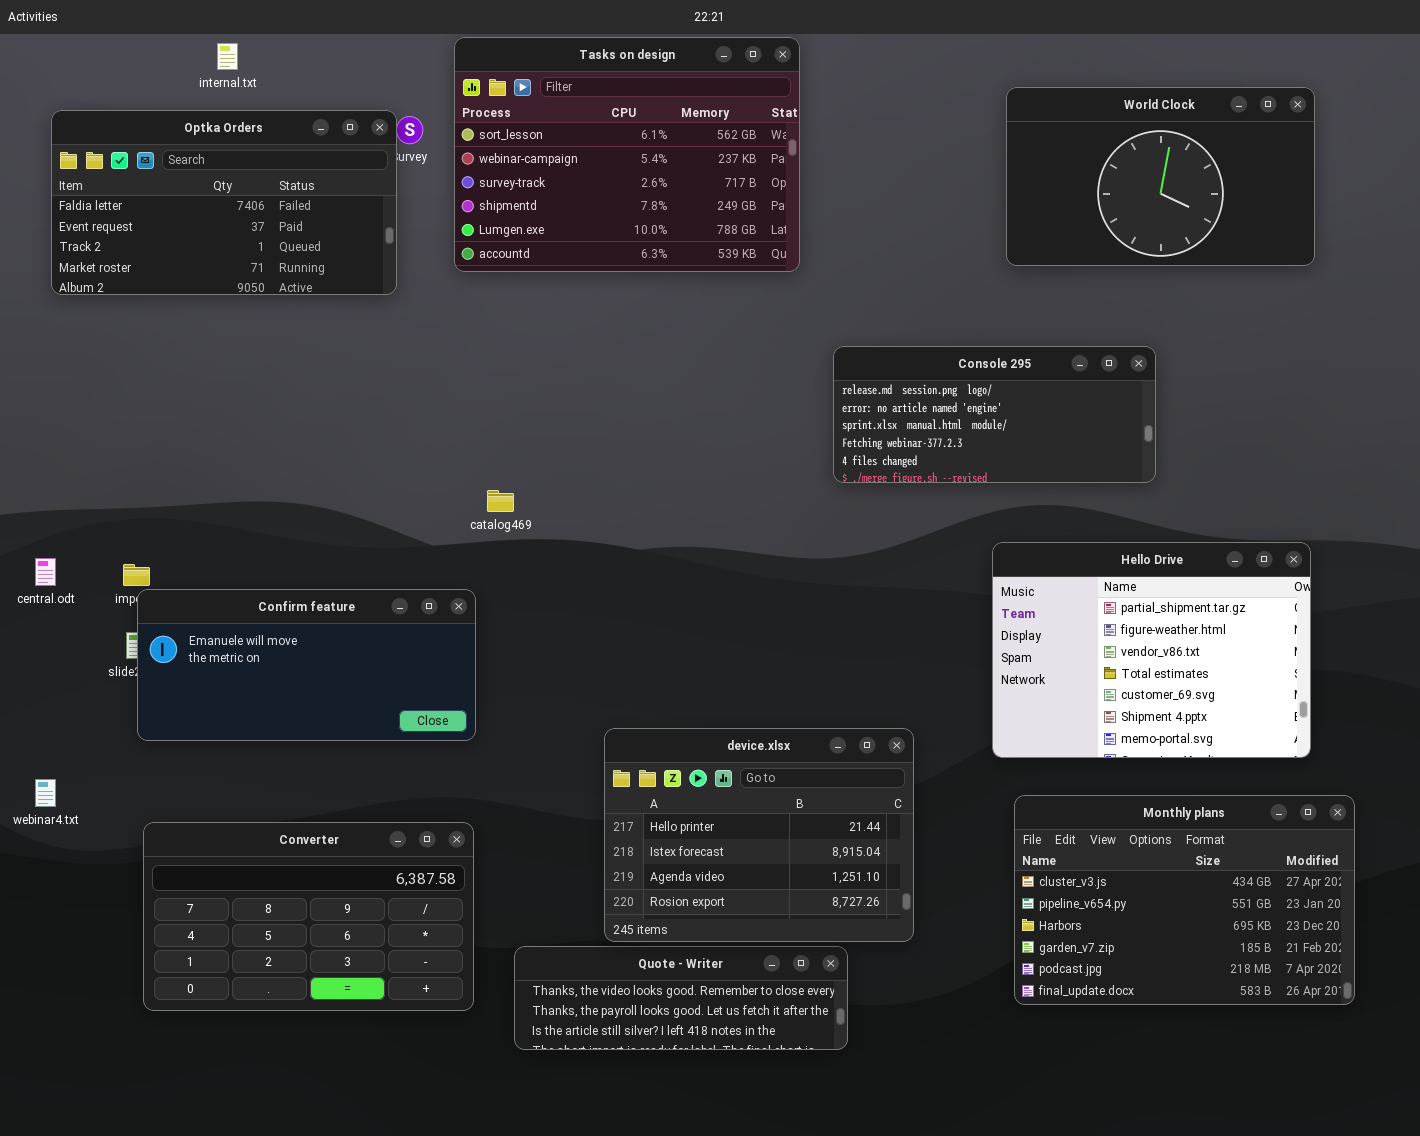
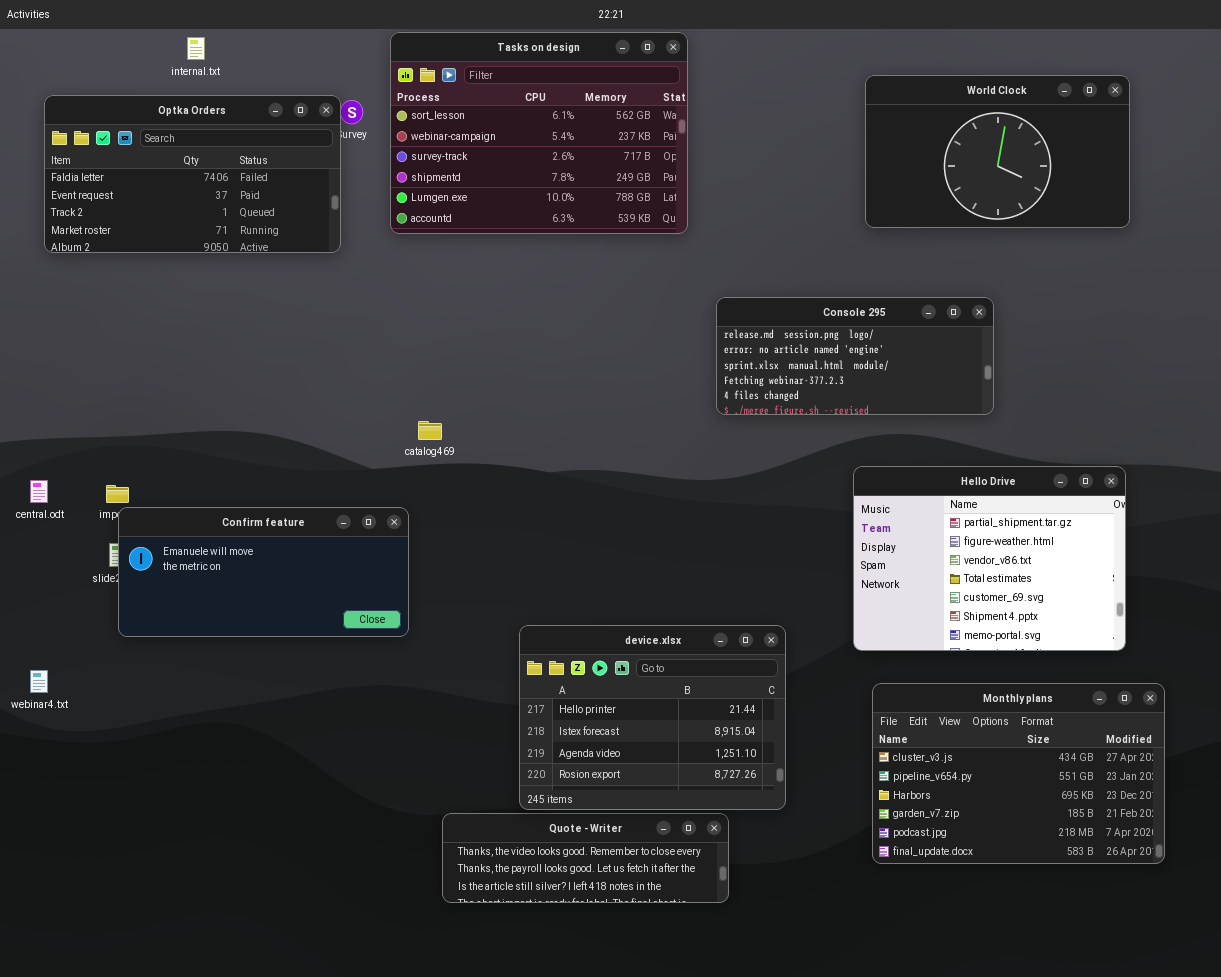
Converter: [143,822,474,1011] -> none, closed

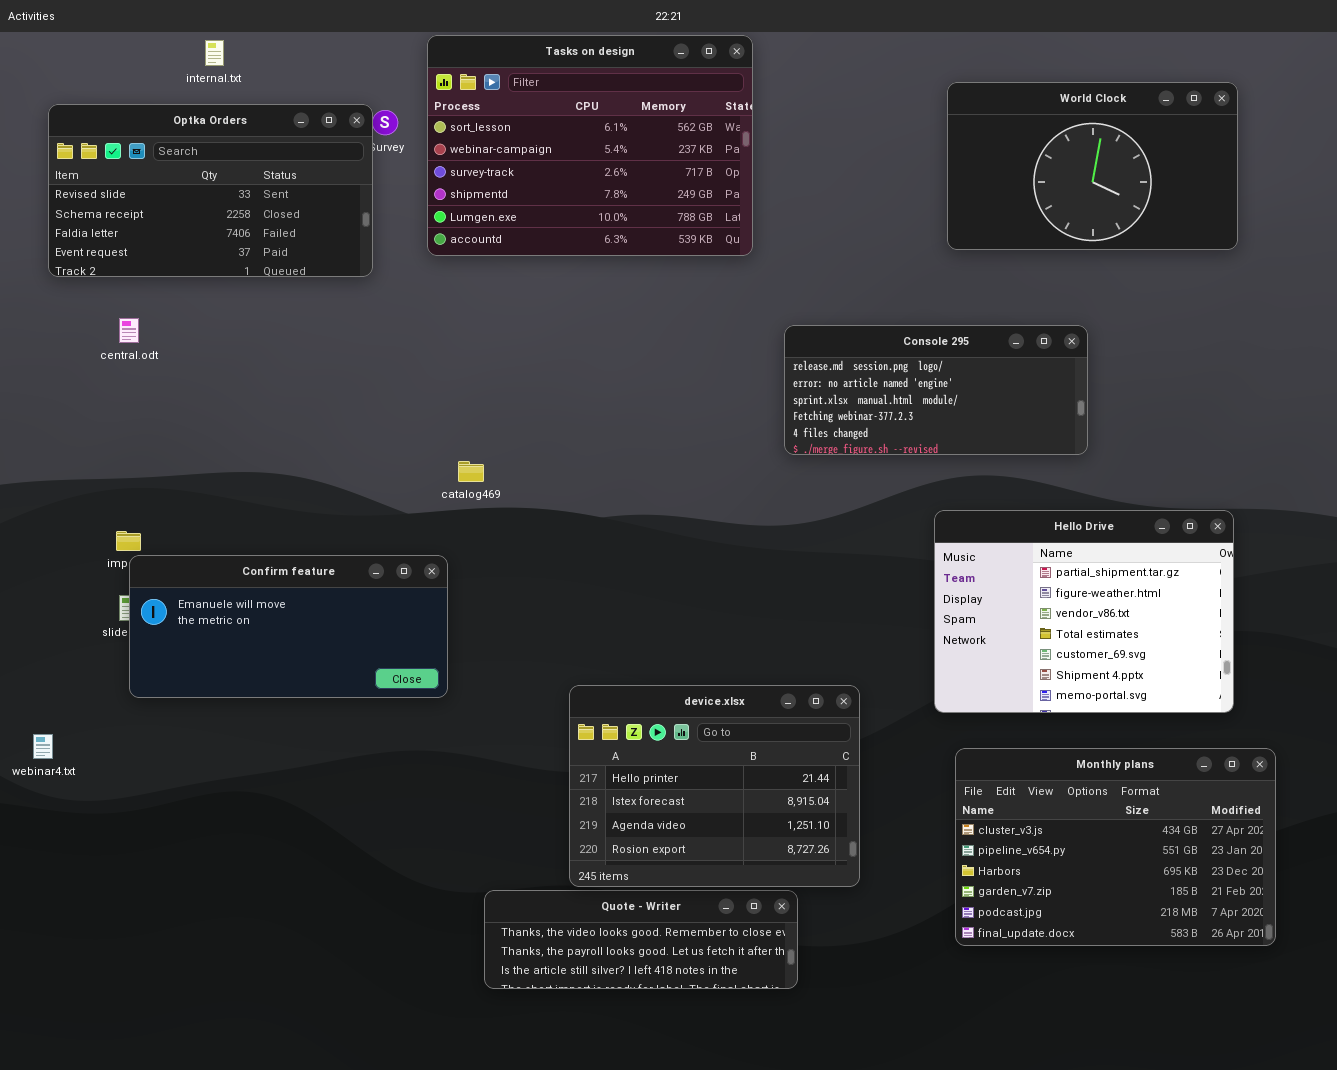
Optka Orders: [44,95,341,253] -> [48,104,373,277], scrolled up 2 rows
central.odt: [30,480,48,503] -> [119,318,139,343], moved

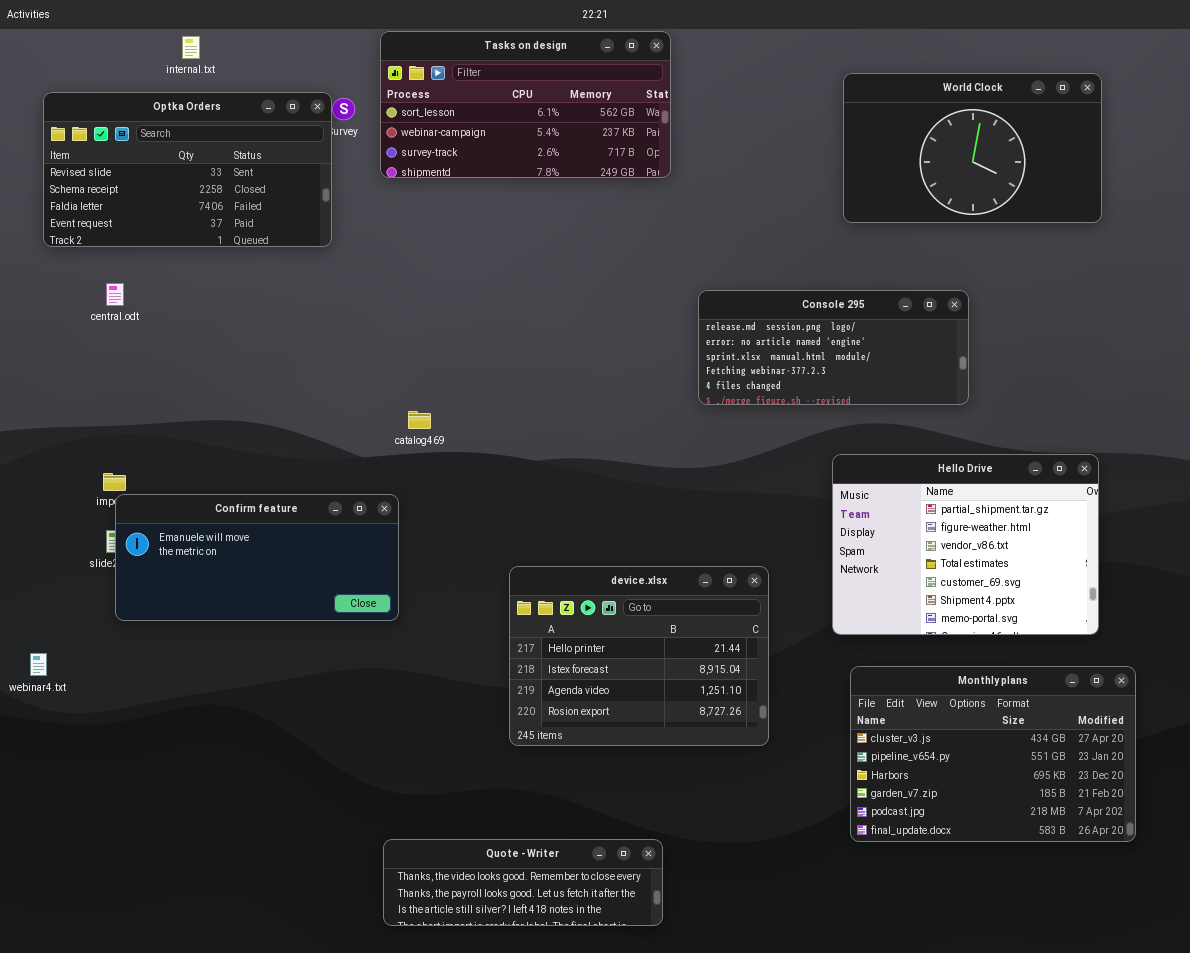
Tasks on design: [427,35,753,256] -> [380,31,671,178], resized
device.xlsx: [569,685,860,887] -> [509,566,769,746], moved
Quote - Writer: [484,890,798,989] -> [383,839,663,926], moved

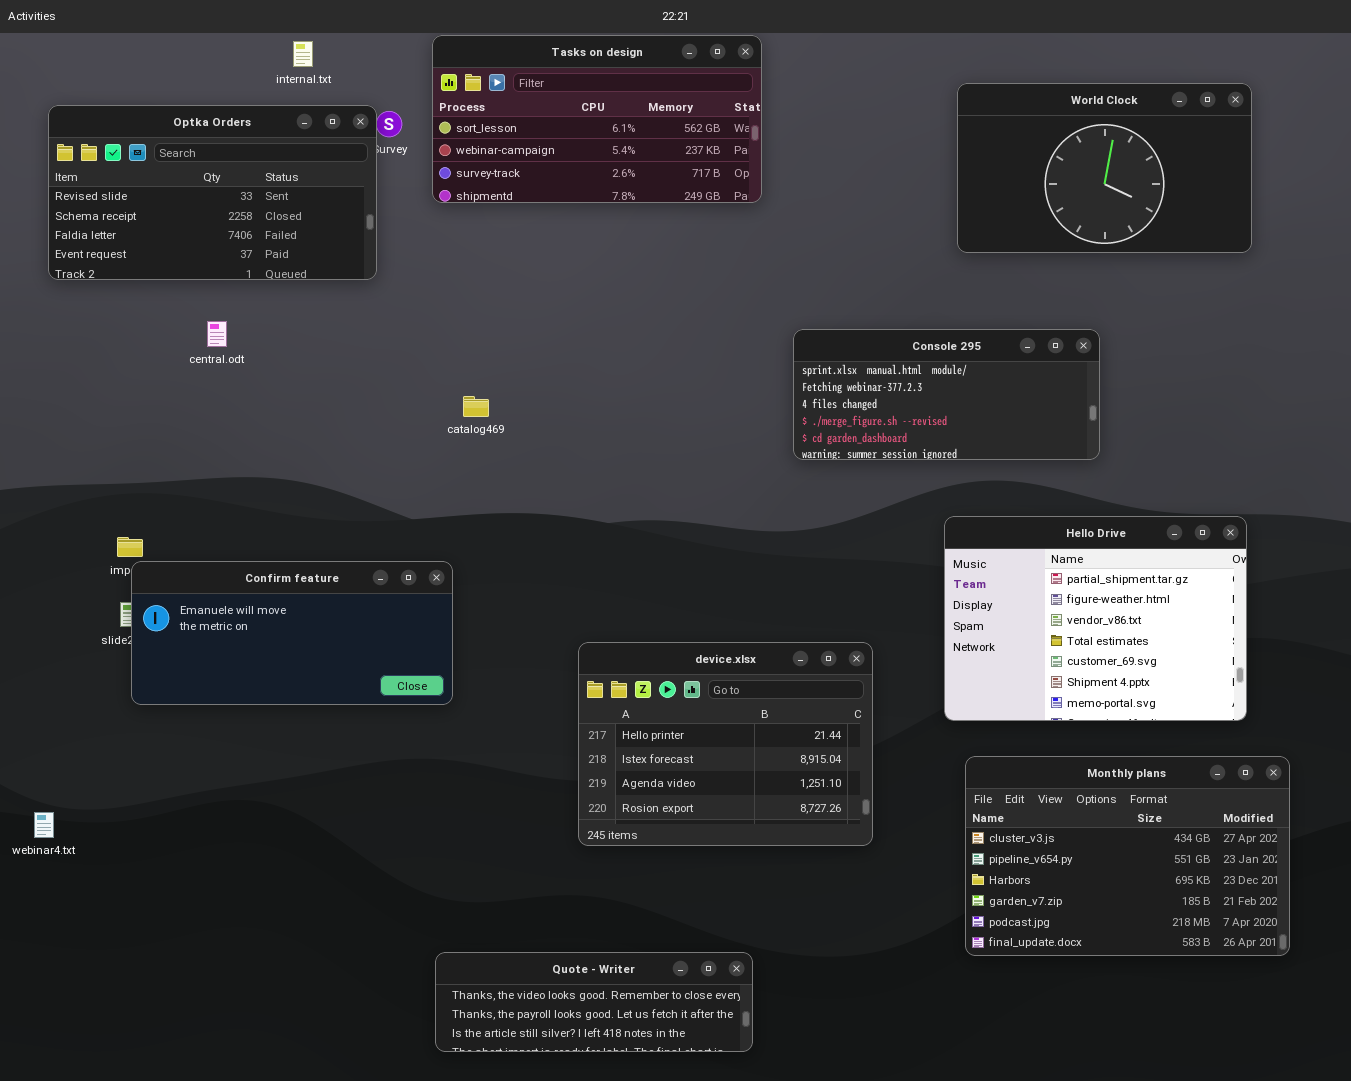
internal.txt: [182,36,200,59] -> [293,41,313,67], moved
central.odt: [106,283,124,306] -> [207,321,227,347], moved
Console 295: [698,290,969,405] -> [793,329,1100,460], scrolled down 2 rows
catalog469: [408,411,431,429] -> [463,396,489,417], moved
webinar4.txt: [30,653,47,676] -> [34,812,54,838], moved

